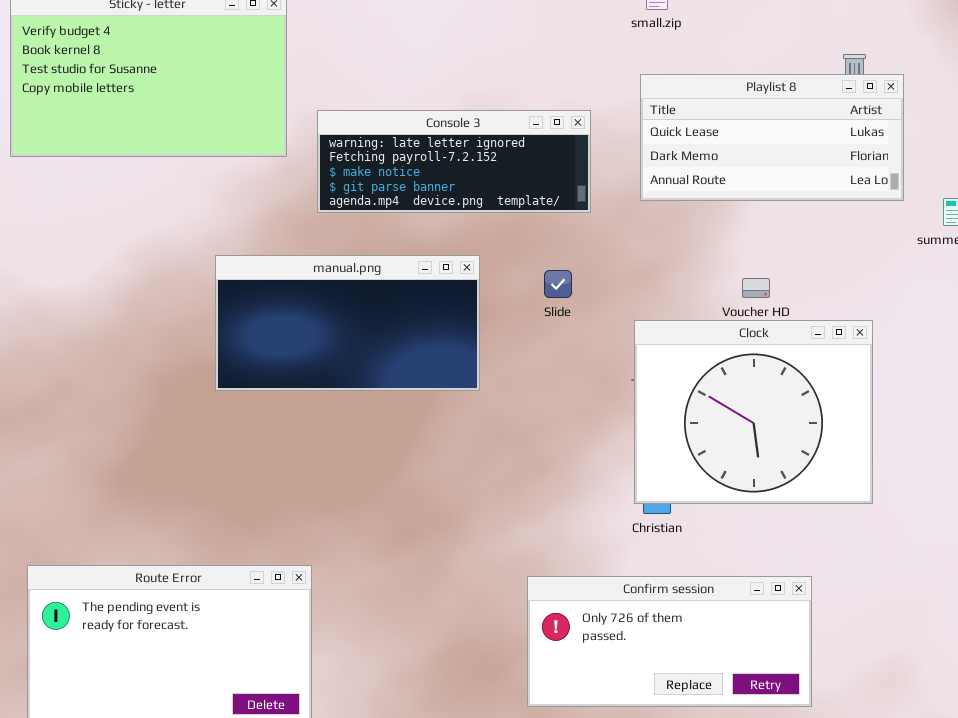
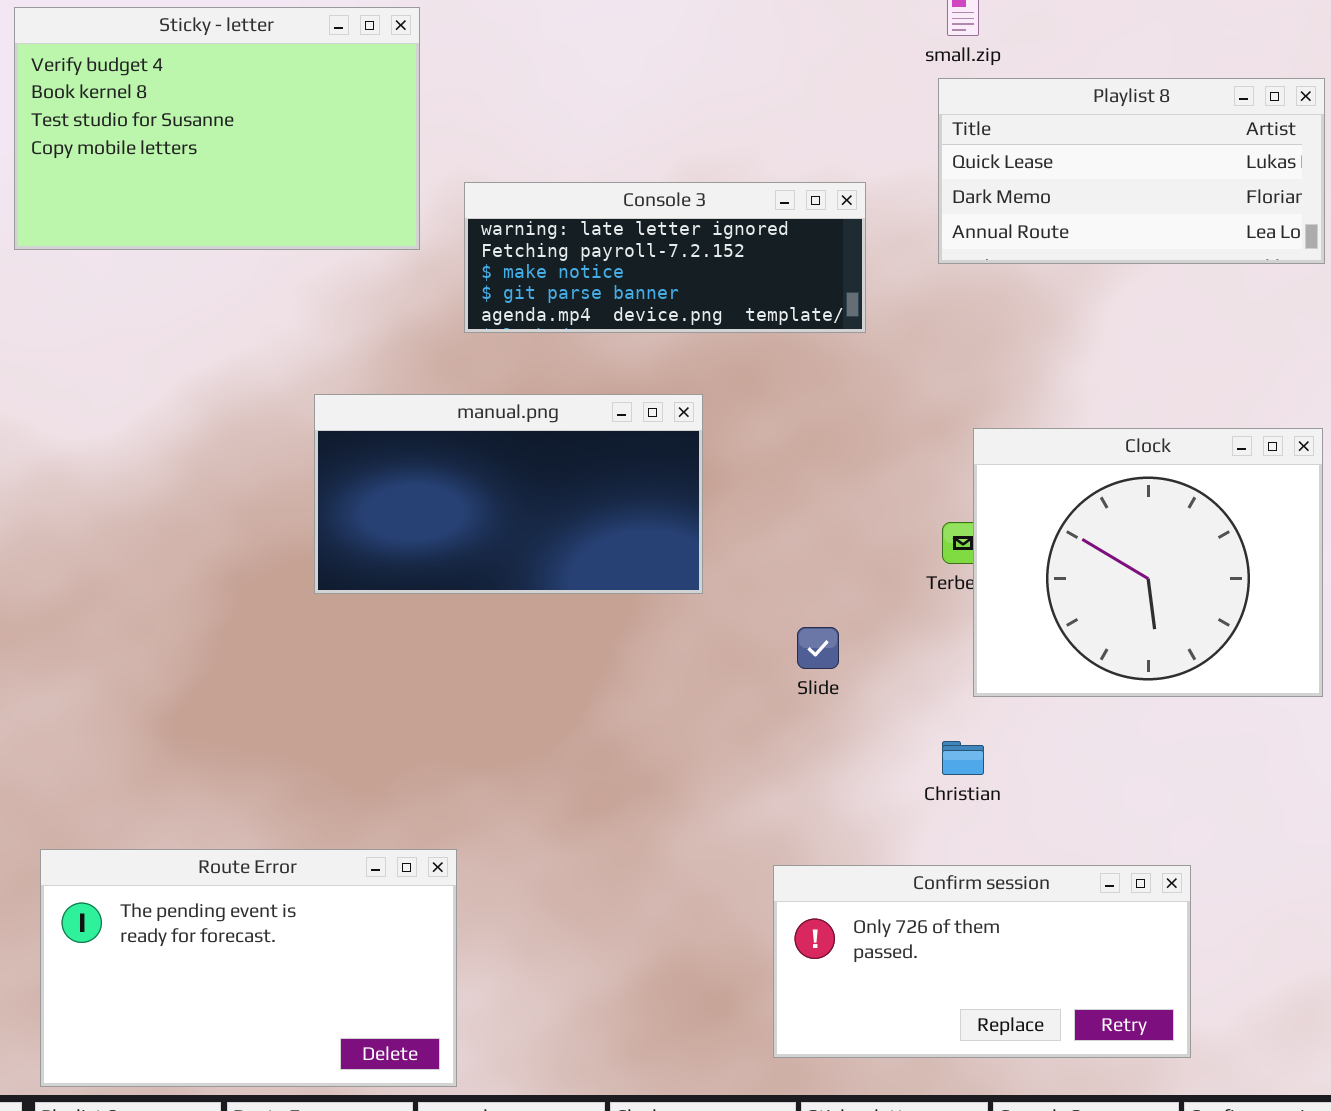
Playlist 8: [640,74,904,201] -> [938,78,1325,264], moved
Slide: [544,270,572,298] -> [797,627,839,669], moved
Clock: [634,320,873,504] -> [973,428,1323,697], moved

